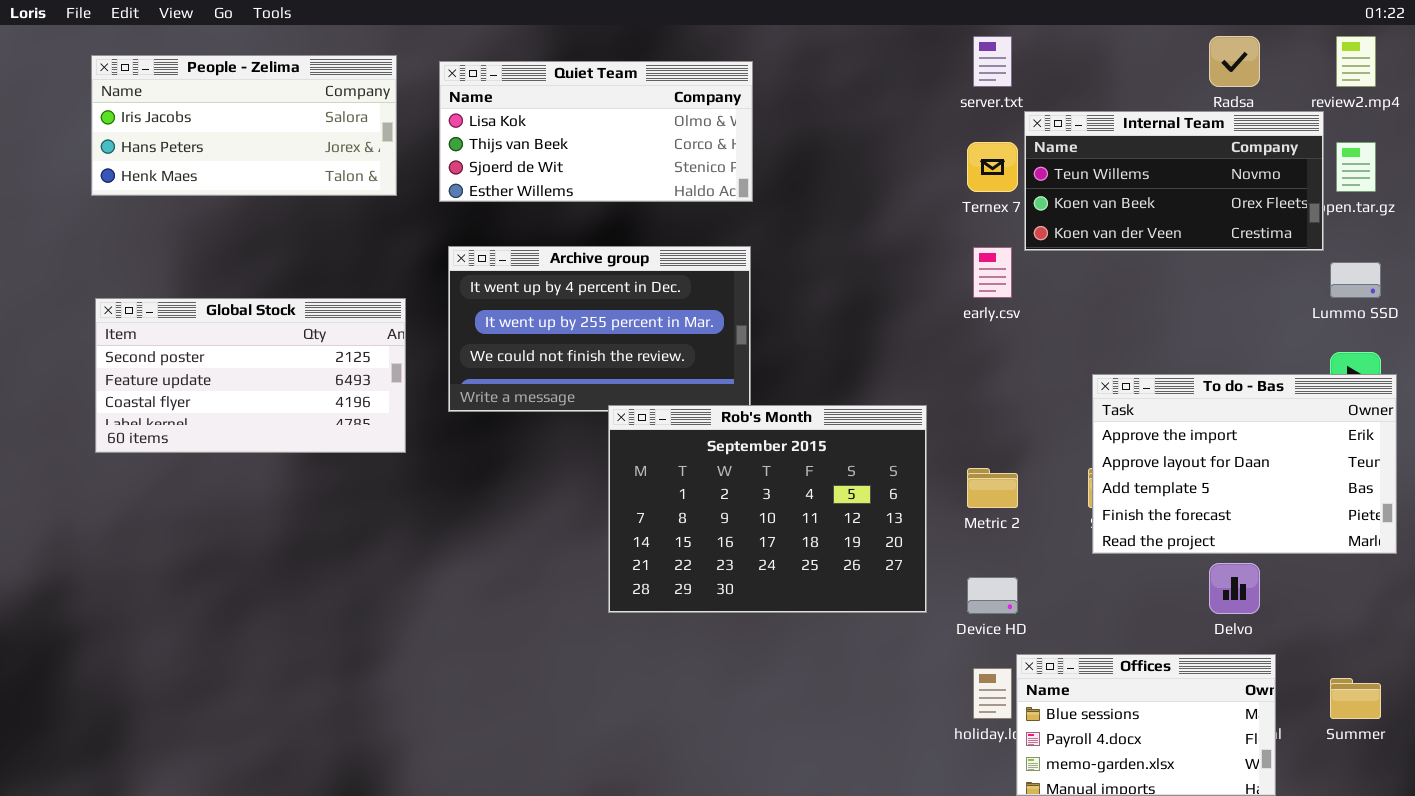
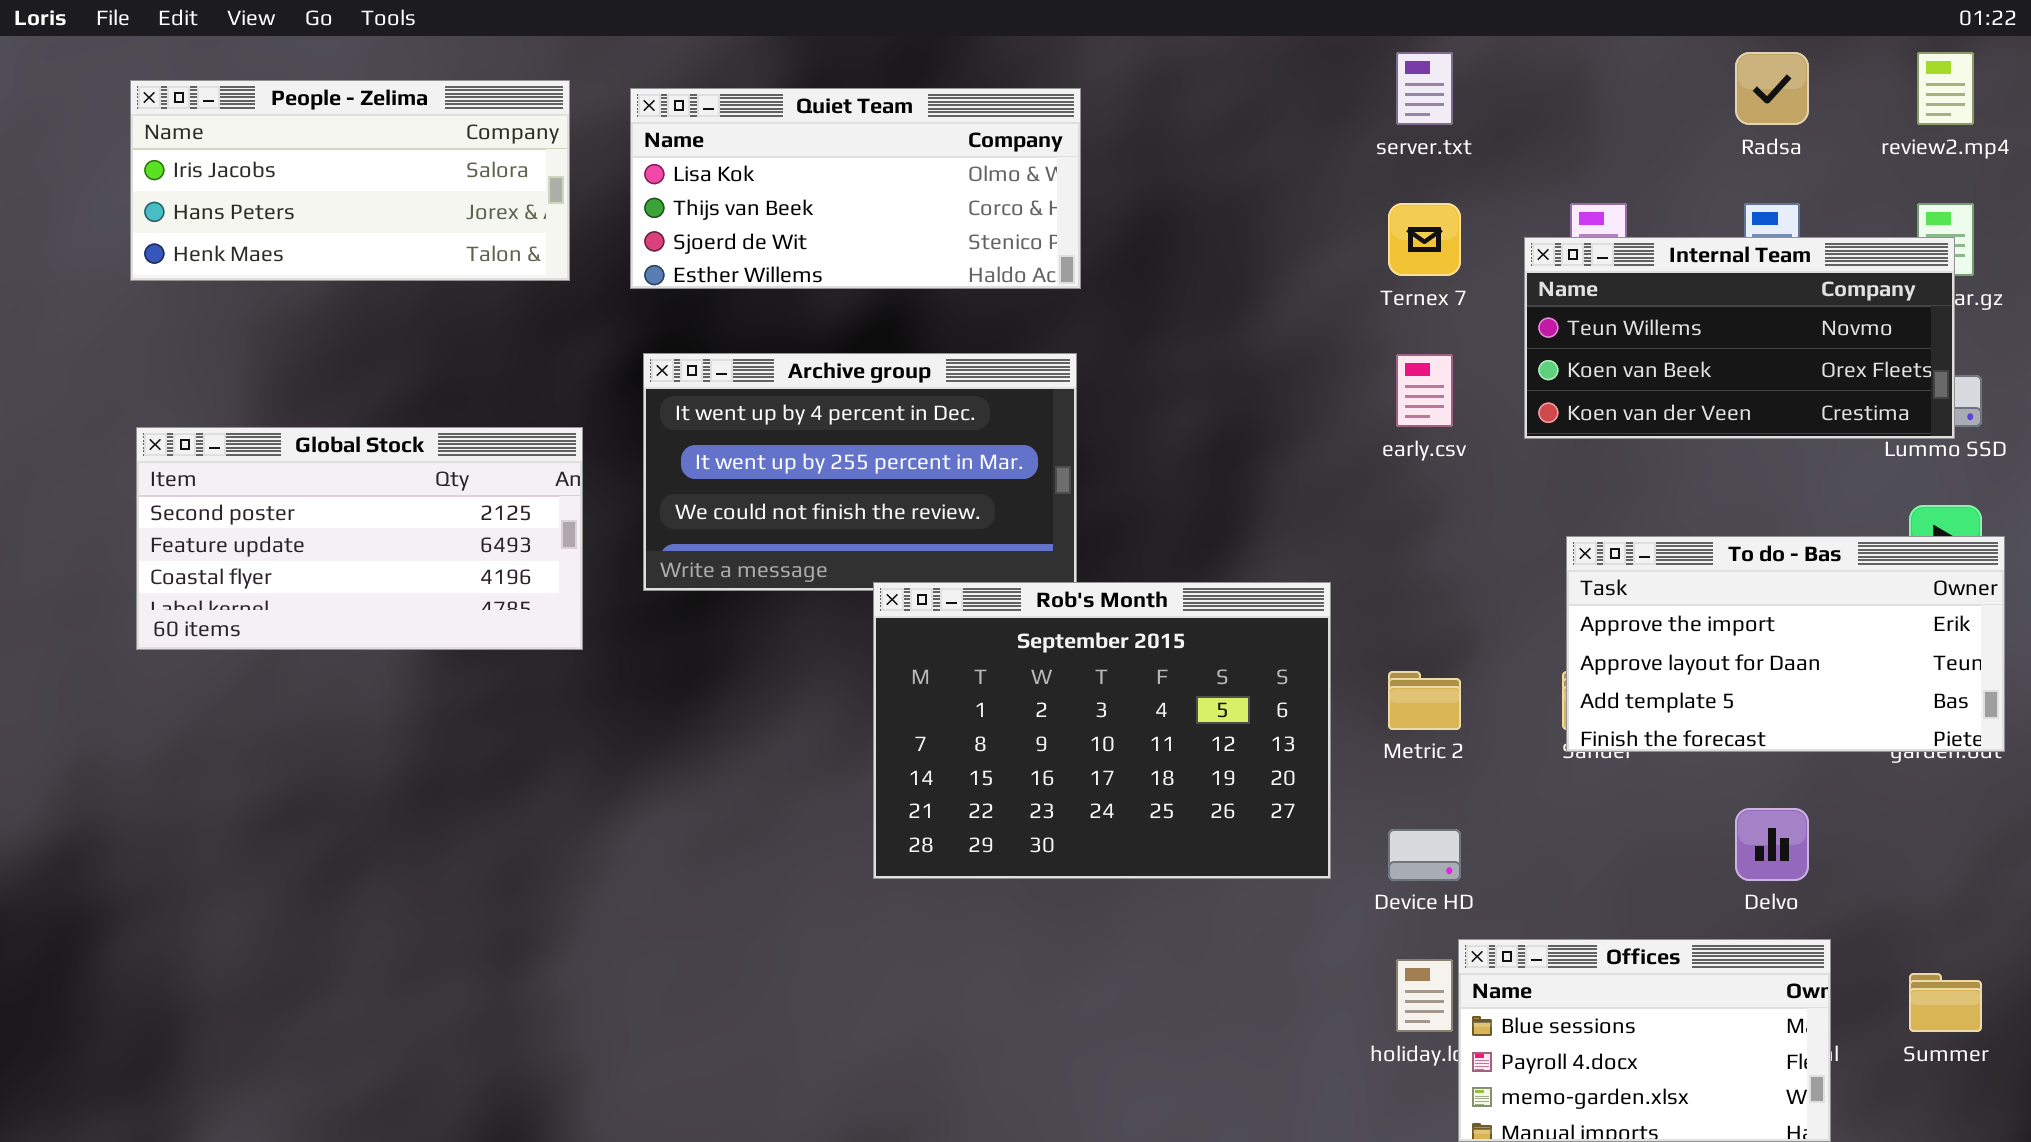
Internal Team: [1024,111,1324,251] -> [1524,237,1955,439], moved
To do - Bas: [1092,374,1397,554] -> [1566,536,2005,752], resized

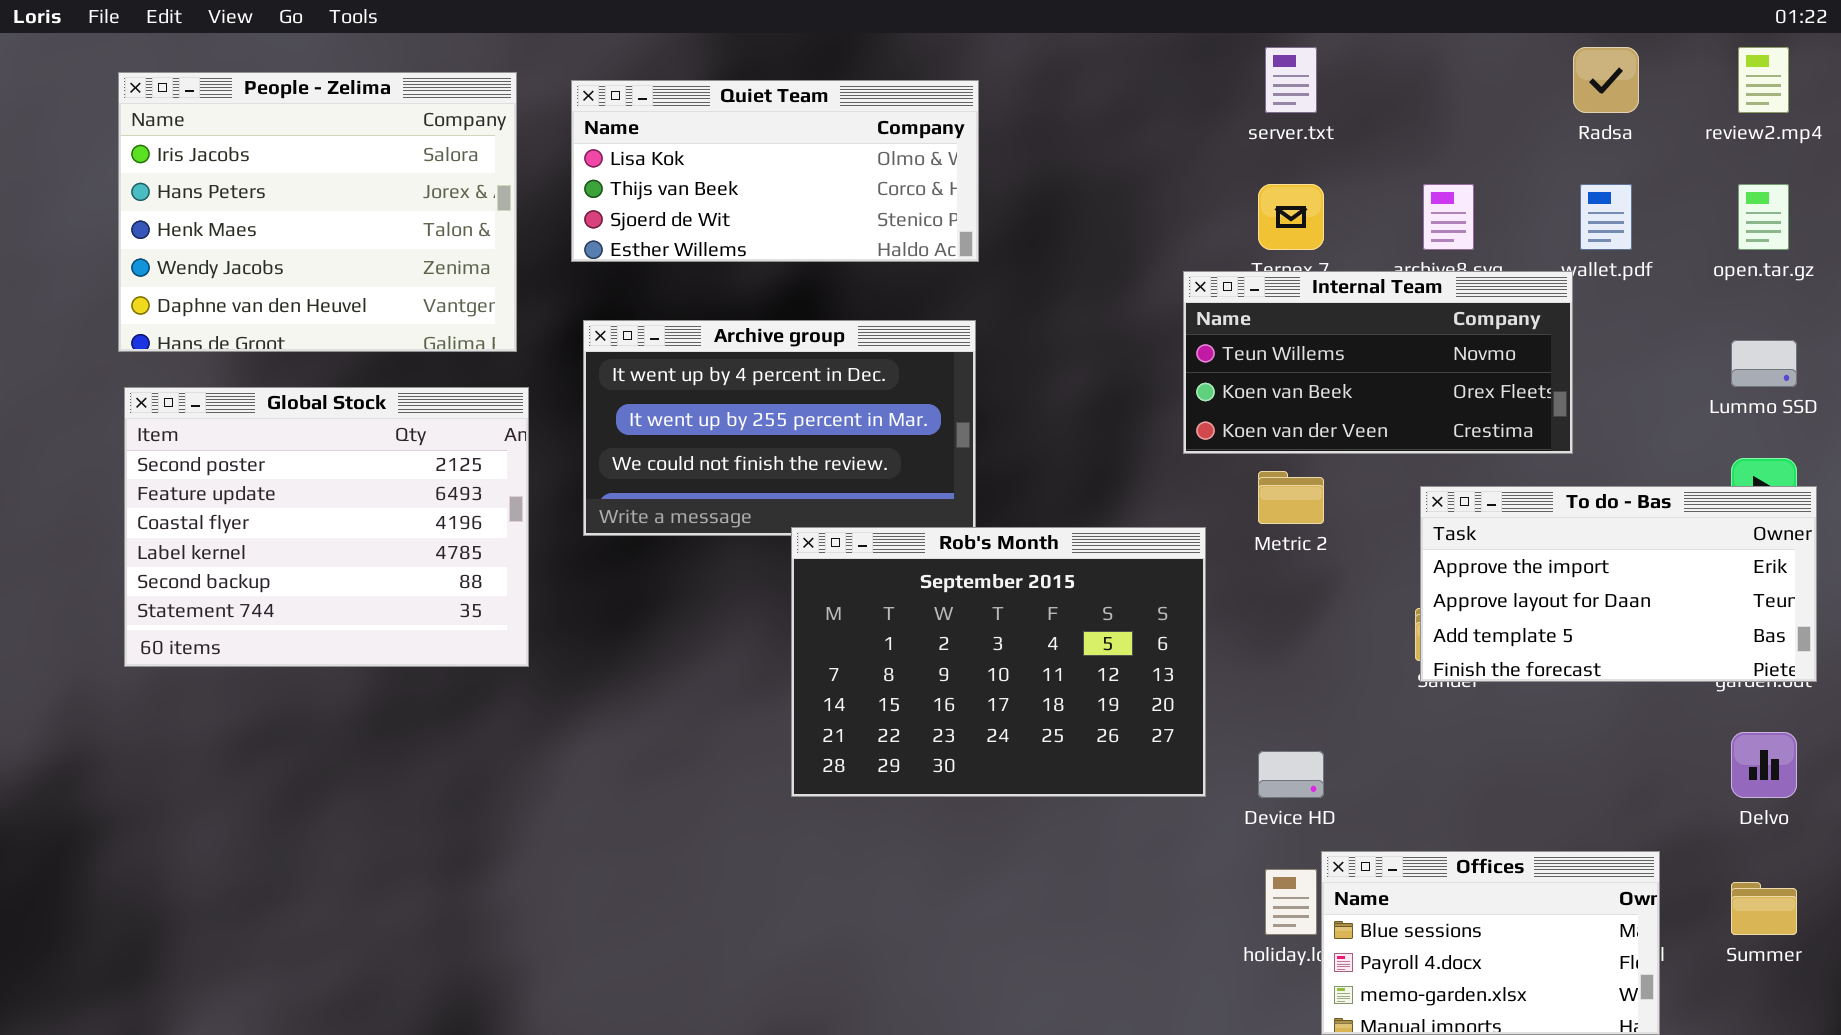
People - Zelima: [130,80,570,281] -> [118,72,517,352], resized
Internal Team: [1524,237,1955,439] -> [1183,271,1573,454], moved
Global Stock: [136,427,583,650] -> [124,387,529,667], resized
Metric 2: [1388,671,1461,730] -> [1258,471,1324,524], moved
Delvo: [1735,808,1809,881] -> [1731,732,1797,798], moved

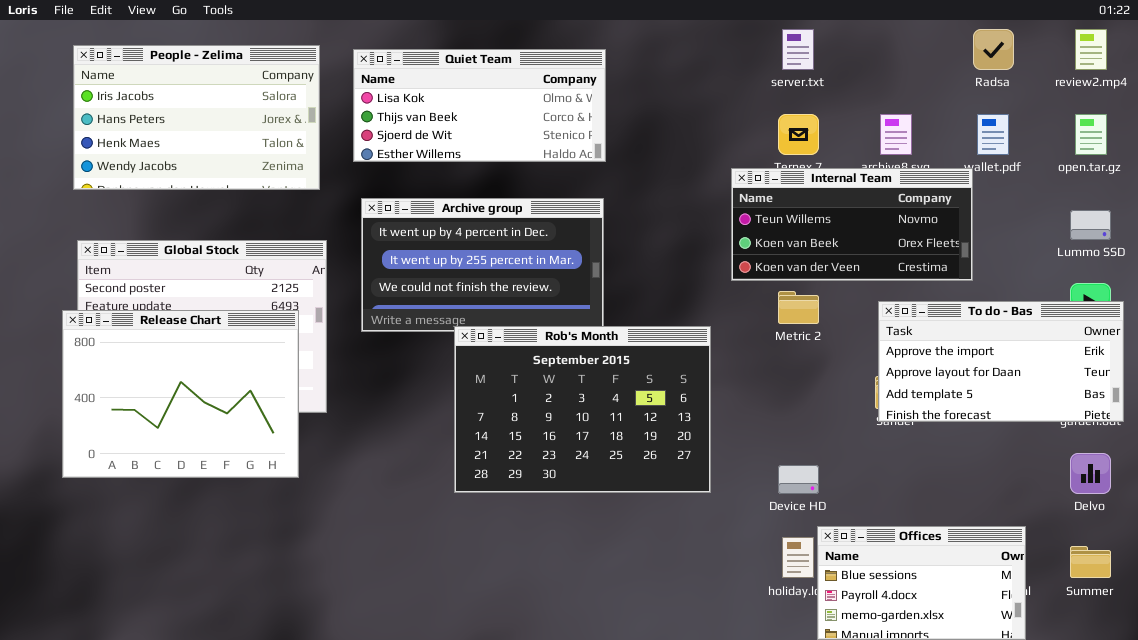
People - Zelima: [118,72,517,352] -> [73,45,320,190], resized
Release Chart: none -> [62,310,299,478], opened
Rob's Month: [791,527,1206,797] -> [454,326,711,493], moved

